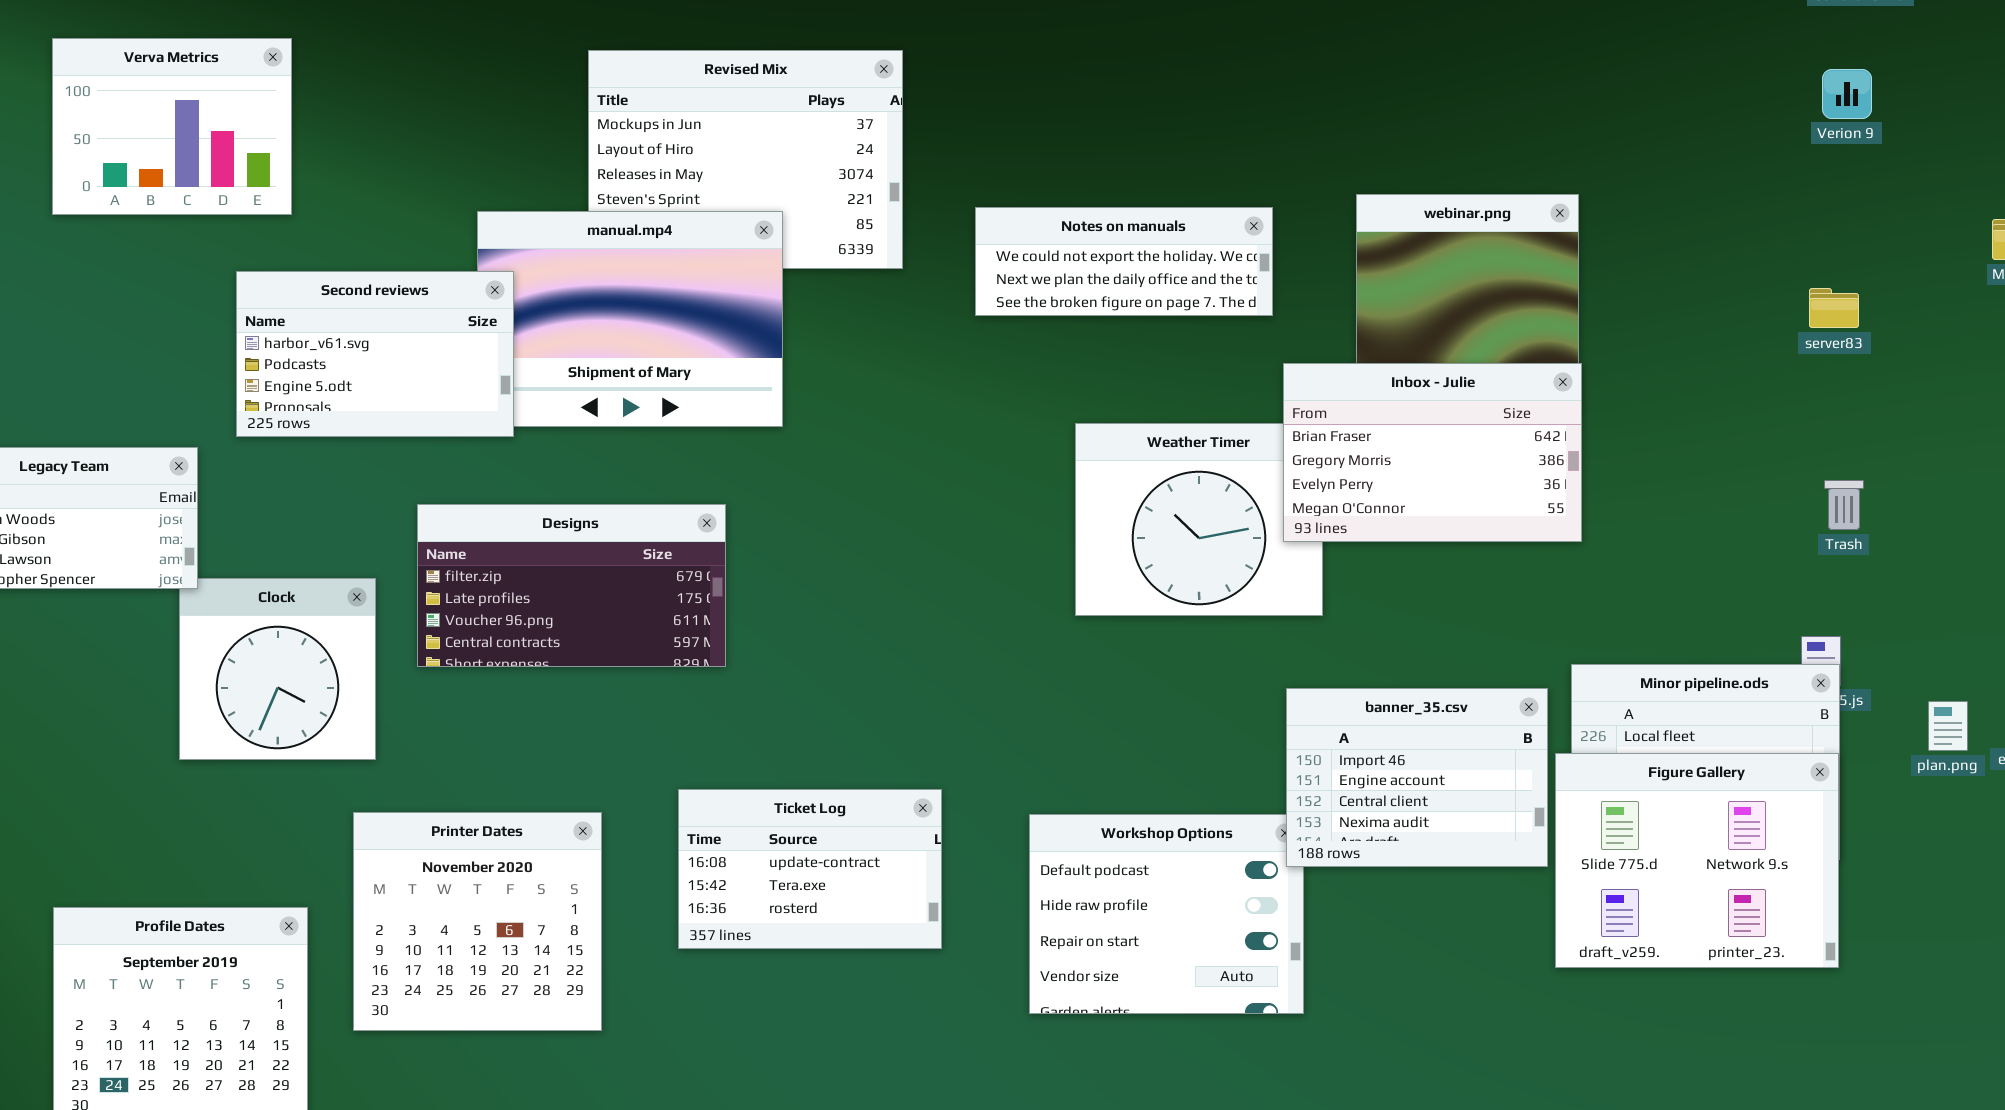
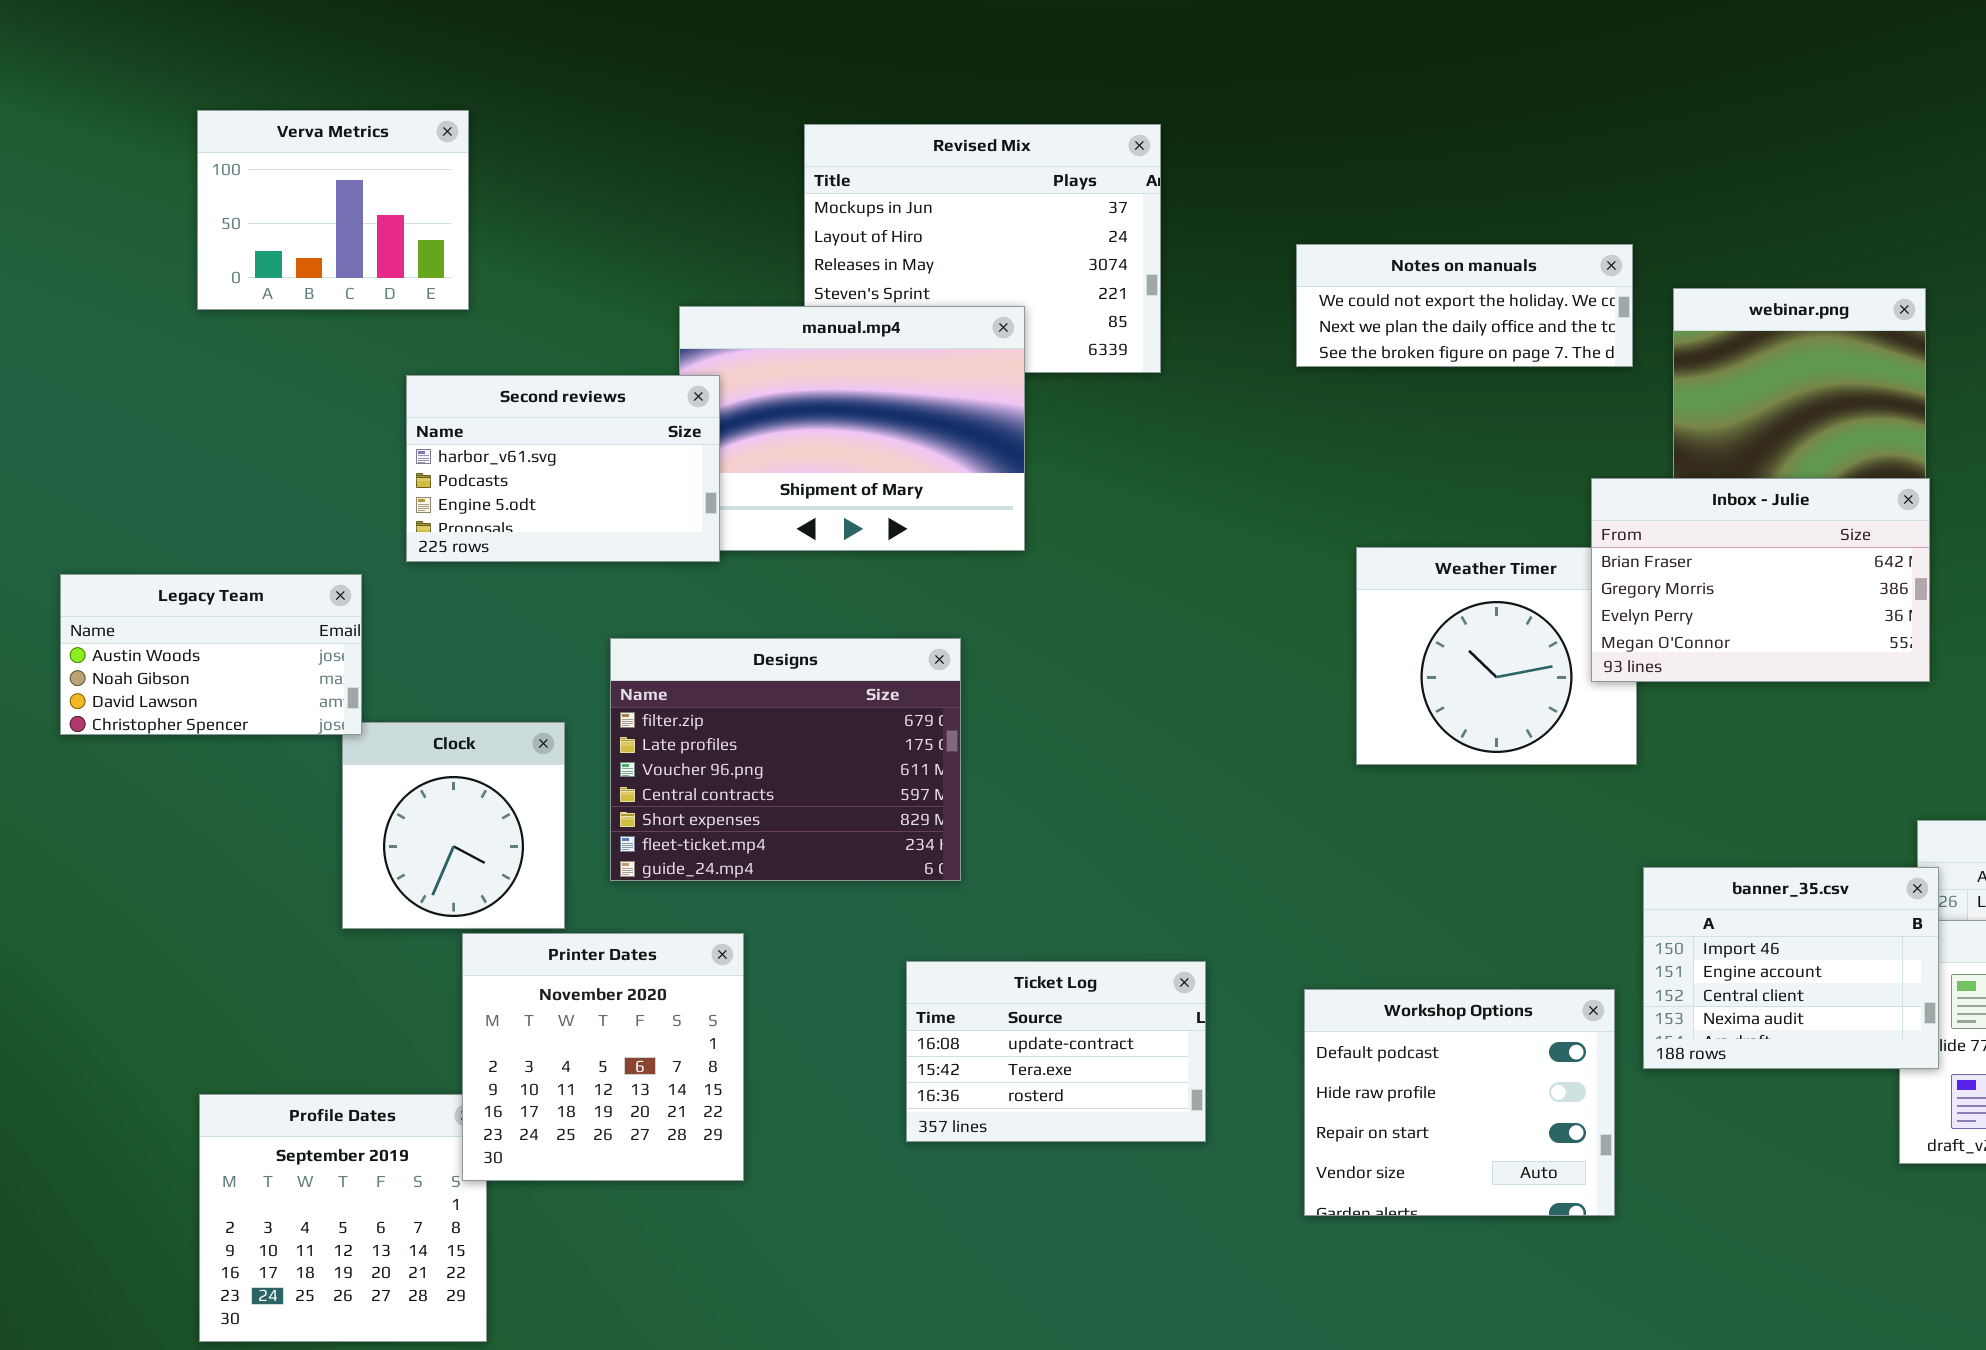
Notes on manuals: [975,207,1273,316] -> [1296,244,1633,367], moved
Designs: [417,504,726,667] -> [610,638,961,881], resized
banner_35.csv: [1286,688,1548,867] -> [1643,867,1939,1069], moved
Printer Dates: [353,812,602,1031] -> [462,933,744,1181], moved

